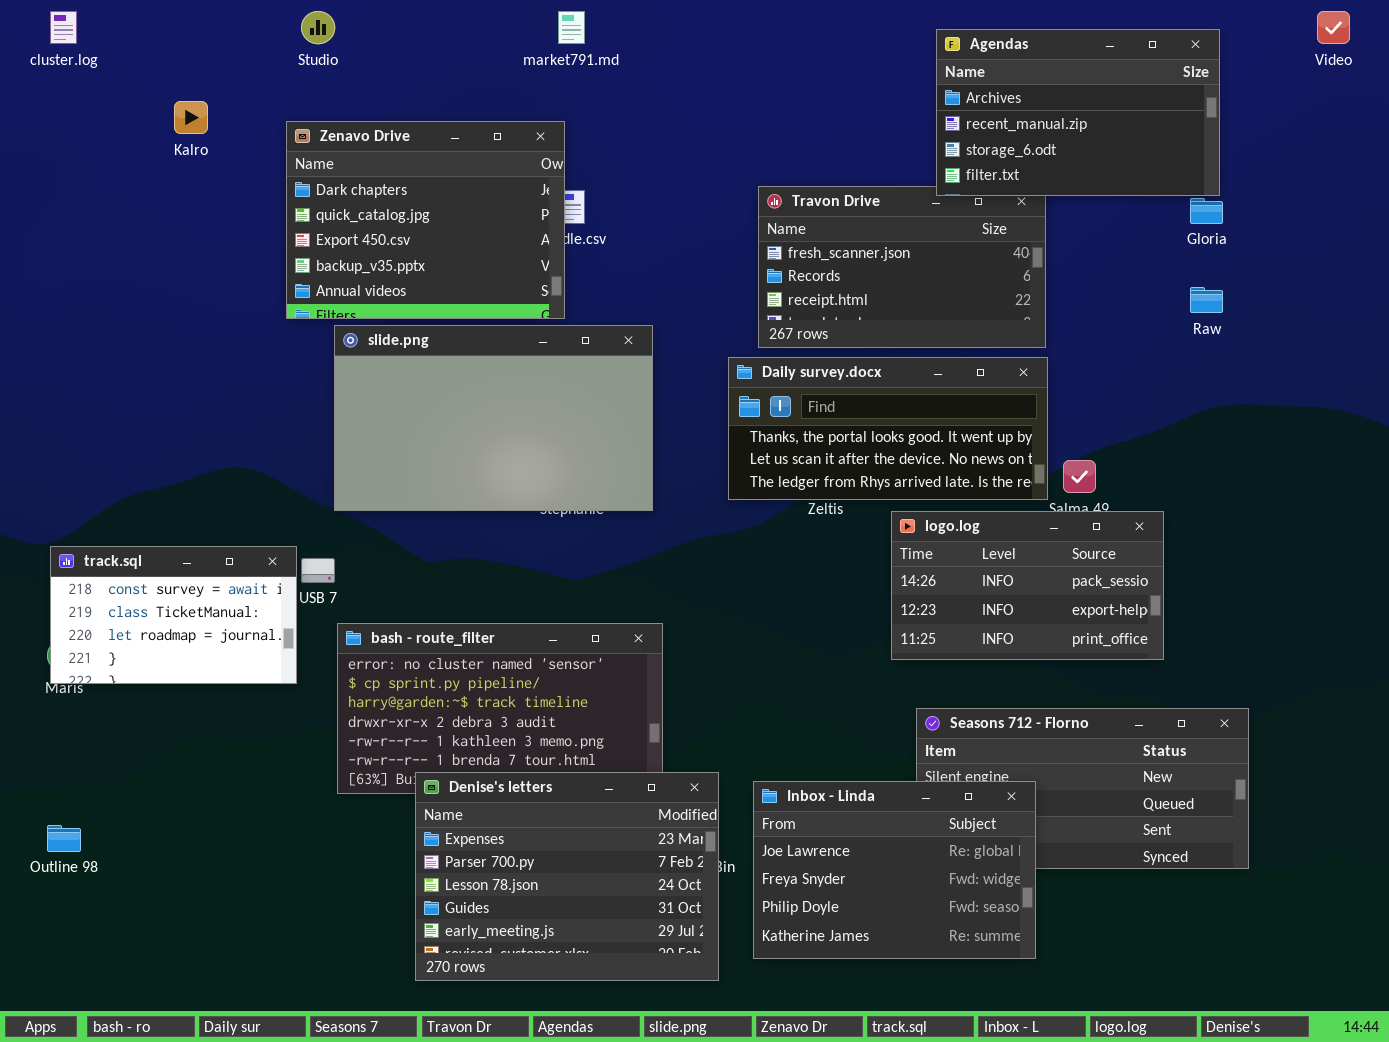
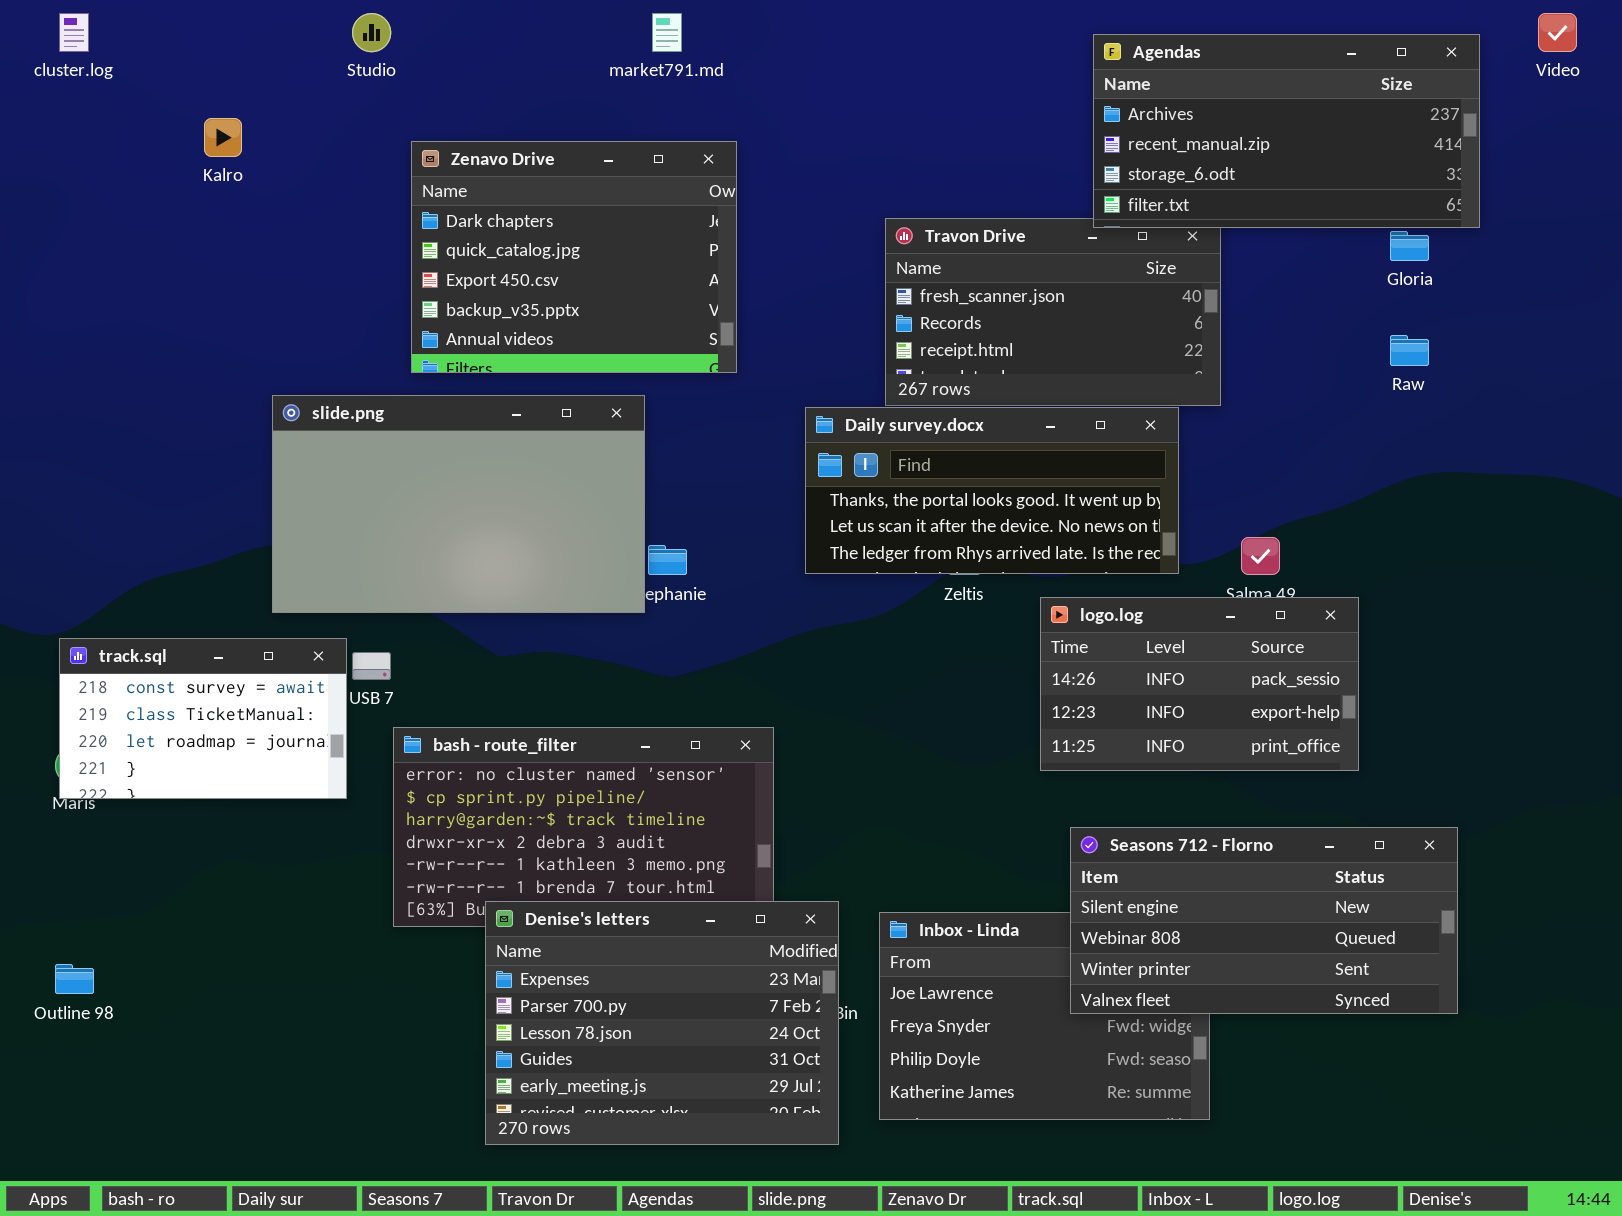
Agendas: [936,29,1220,196] -> [1093,34,1480,228], resized
Zenavo Drive: [286,121,565,319] -> [411,141,737,373], moved
slide.png: [334,325,653,511] -> [272,395,645,613], moved
Daily survey.docx: [728,357,1048,500] -> [805,407,1179,574], moved
Seasons 712 - Florno: [916,708,1249,869] -> [1070,827,1458,1014], raised

